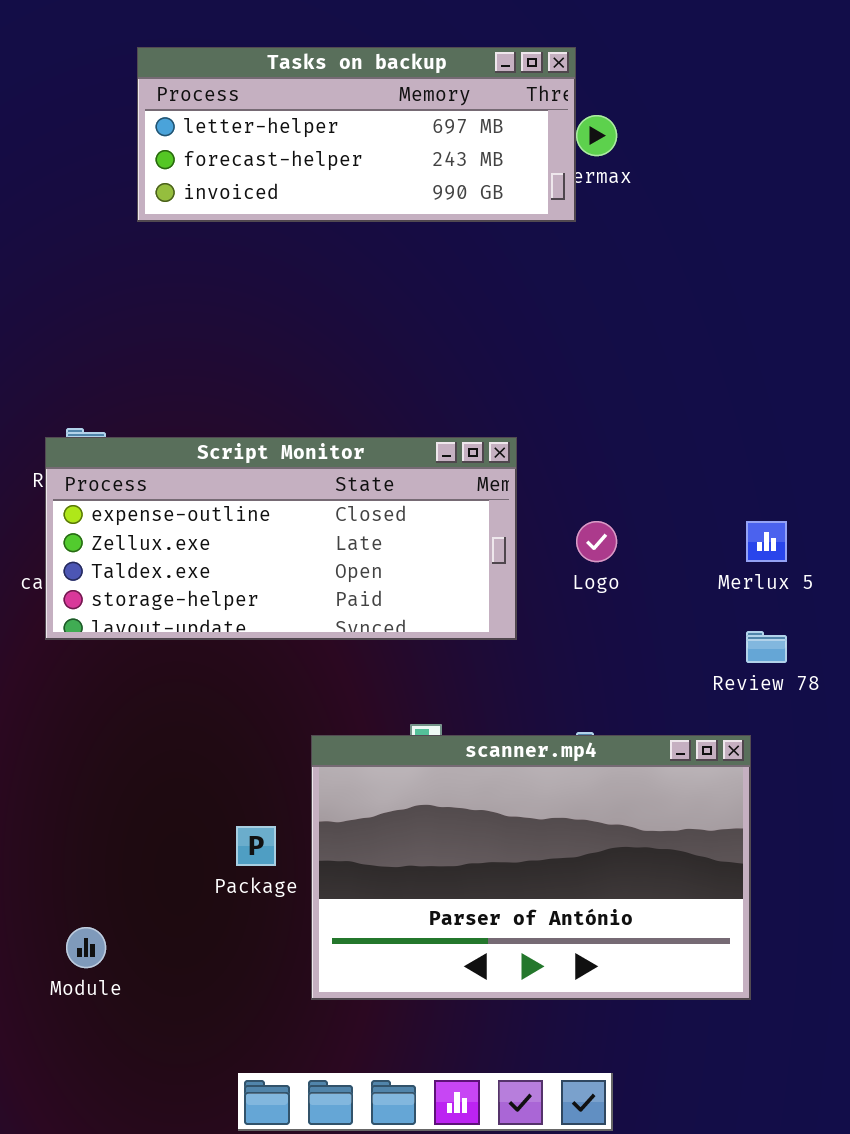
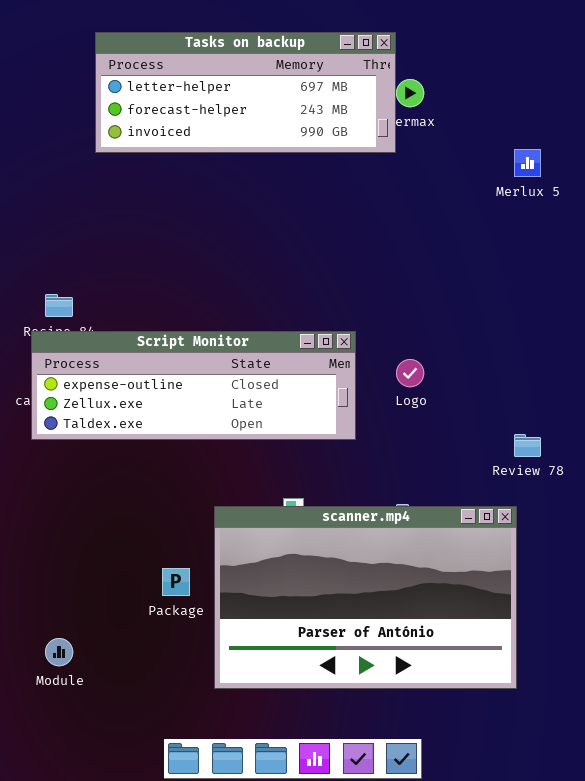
Script Monitor: [45,437,517,640] -> [31,331,356,440], resized
Merlux 5: [746,521,787,562] -> [514,149,541,177], moved

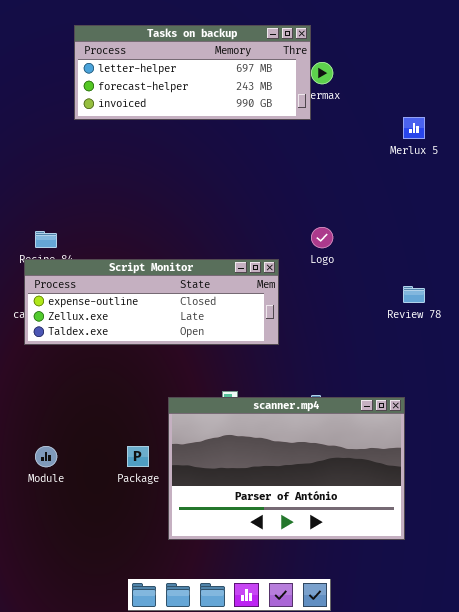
Logo: [396,359,424,387] -> [311,227,333,248], moved
Review 78: [514,434,541,457] -> [403,286,425,303], moved
Module: [45,638,73,666] -> [35,446,57,467], moved

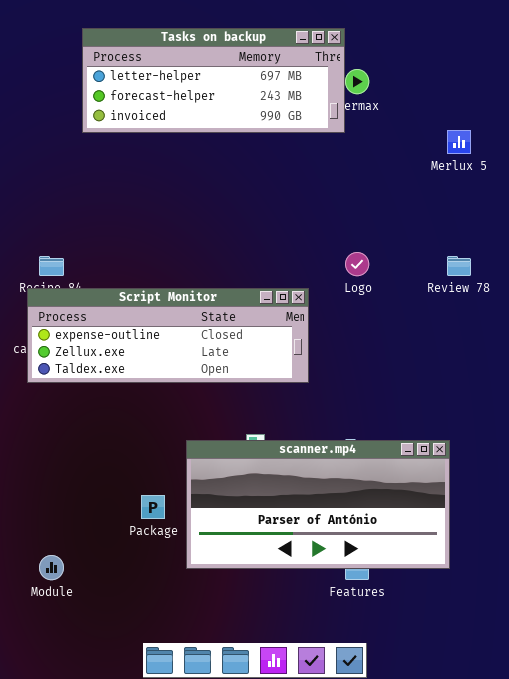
Review 78: [403,286,425,303] -> [447,256,471,276], moved
scanner.mp4: [168,397,405,540] -> [186,440,450,569], resized
Module: [35,446,57,467] -> [39,555,64,580], moved

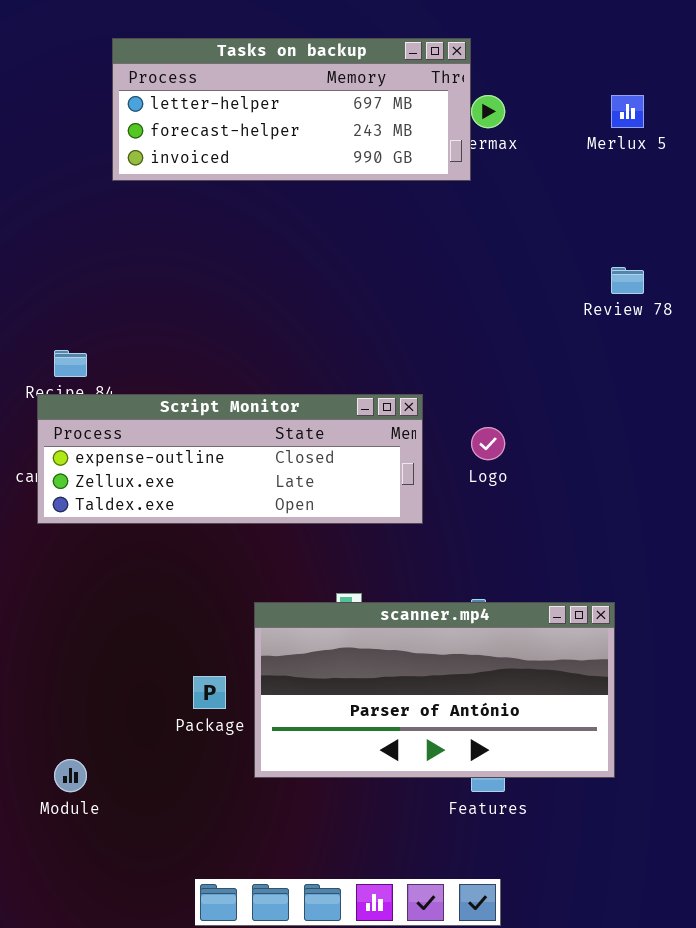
Merlux 5: [447,130,471,154] -> [611,95,644,128], moved
Logo: [345,252,369,276] -> [471,427,505,460], moved
Review 78: [447,256,471,276] -> [611,267,644,294], moved

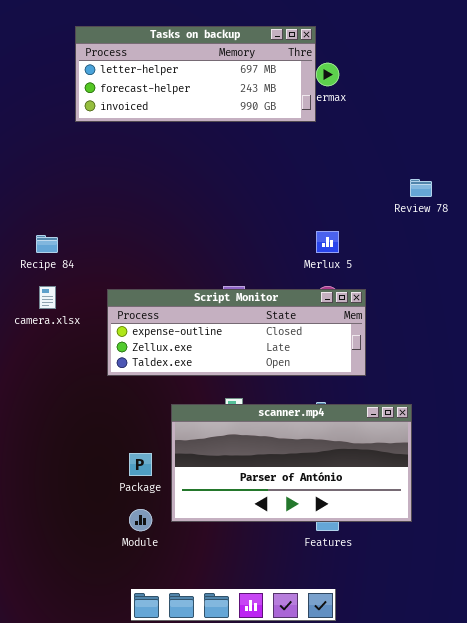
Merlux 5: [611,95,644,128] -> [316,231,339,253], moved
Script Monitor: [37,394,423,524] -> [107,289,366,376], moved
Module: [54,759,87,792] -> [129,509,152,531], moved

